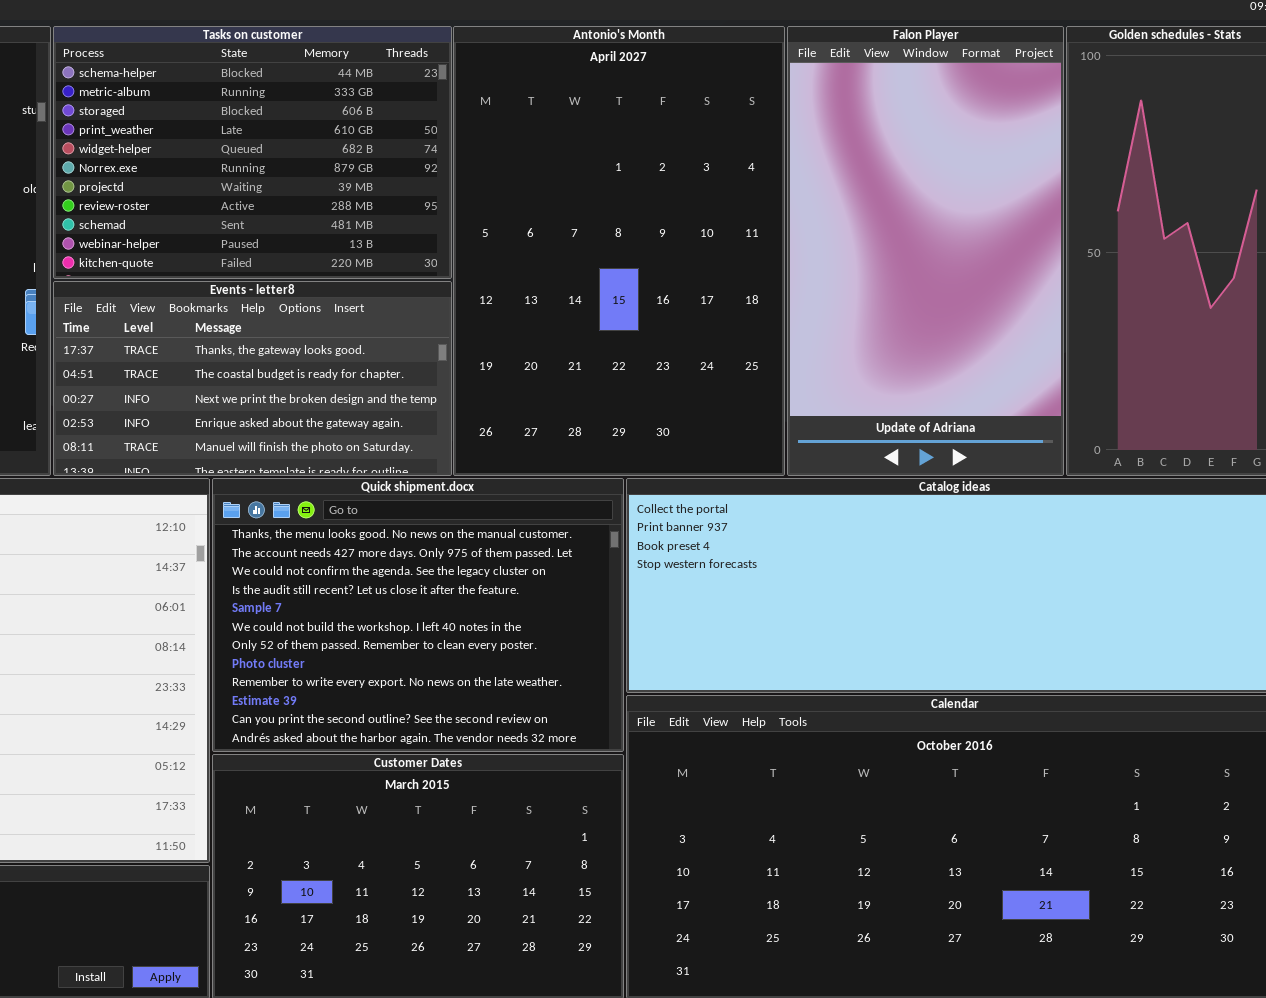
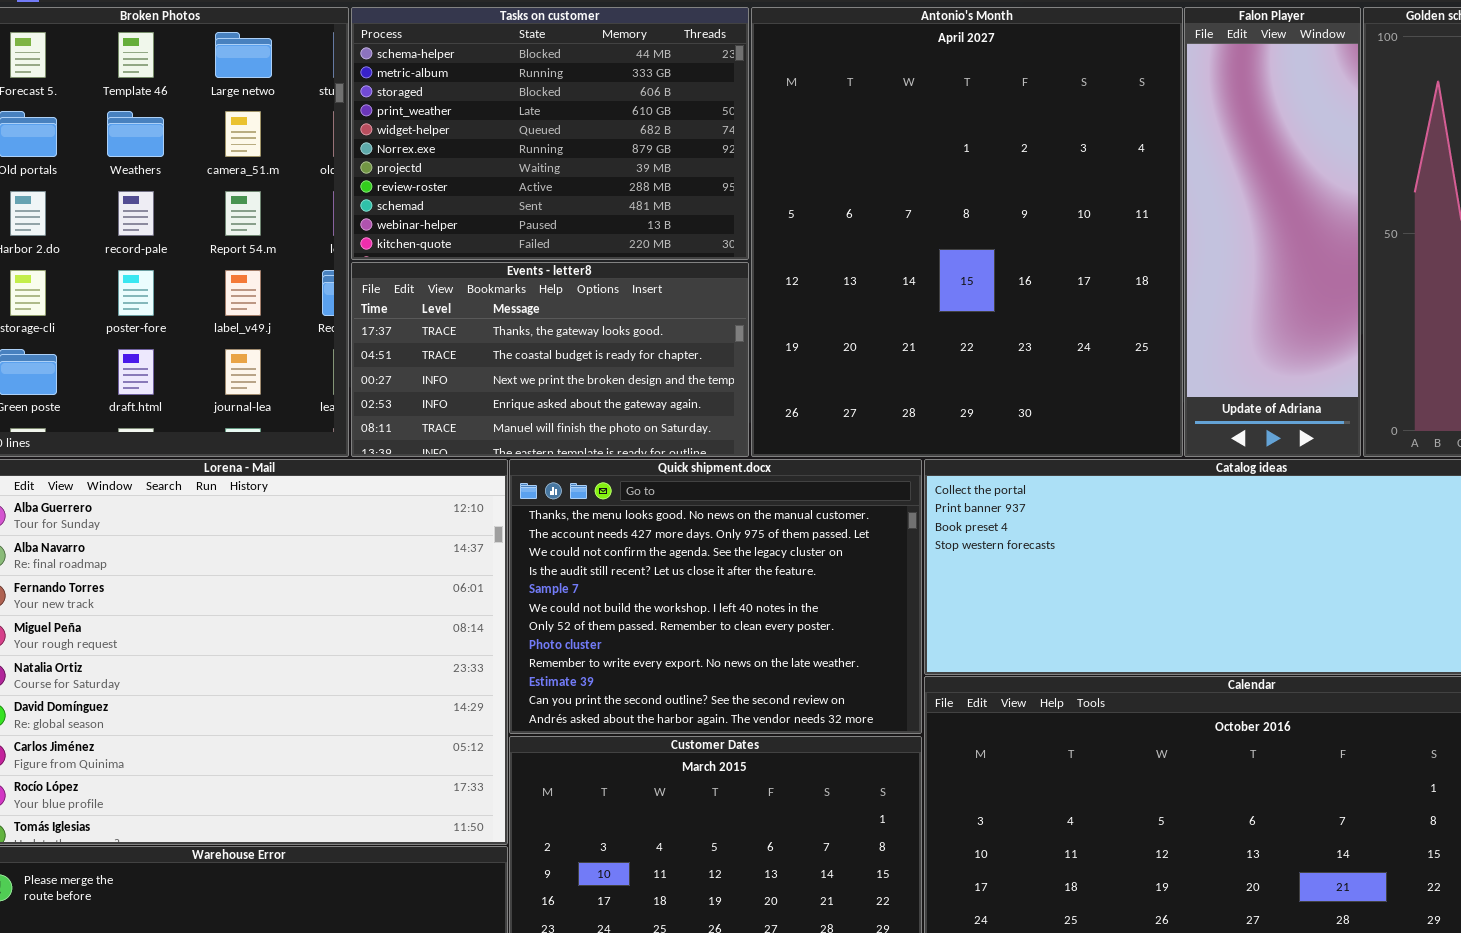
Antonio's Month: [453,26,785,476] -> [751,7,1183,457], resized
Falon Player: [787,26,1064,476] -> [1184,7,1361,457], resized

